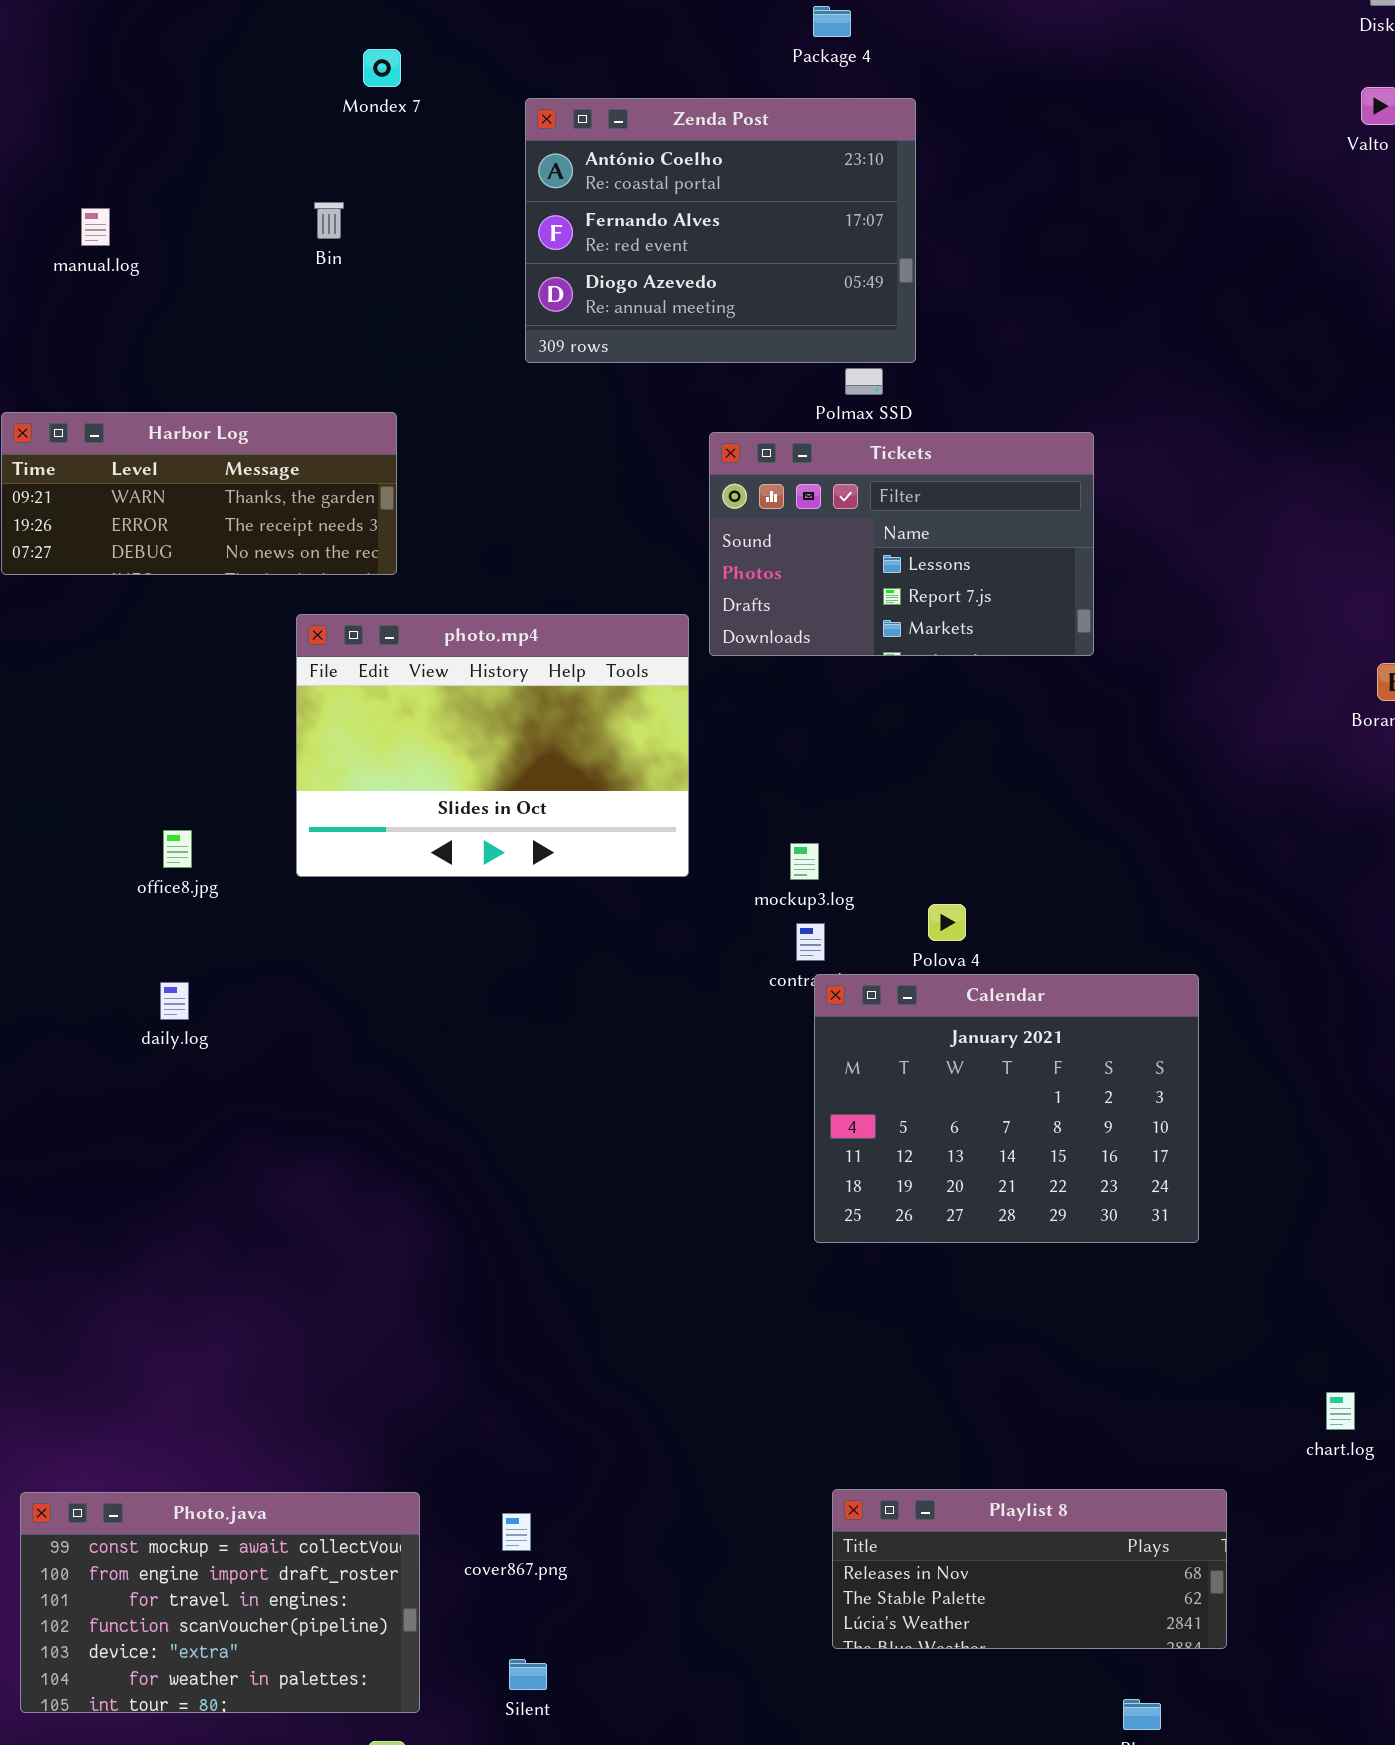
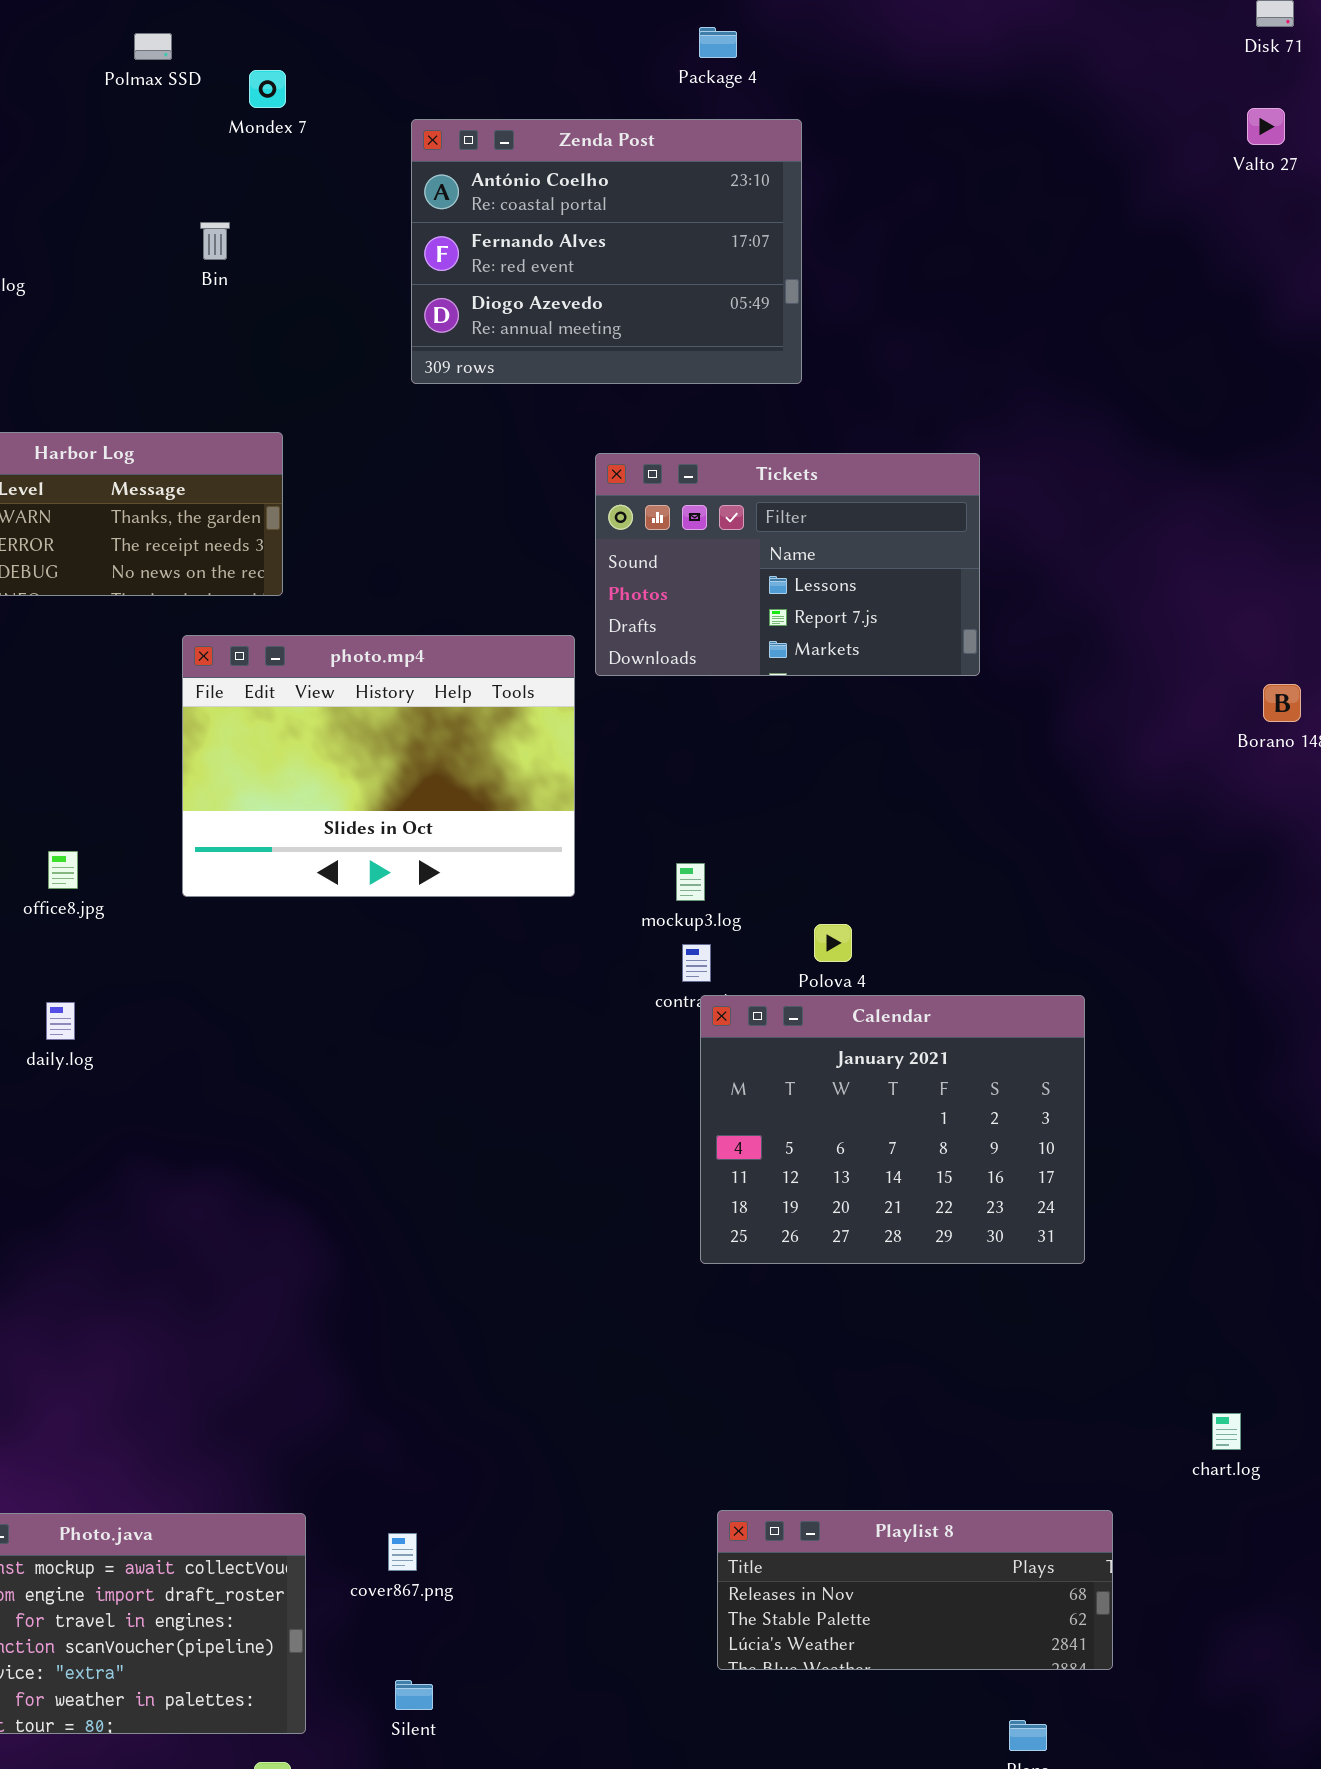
Polmax SSD: [845,368,883,395] -> [134,33,172,60], moved

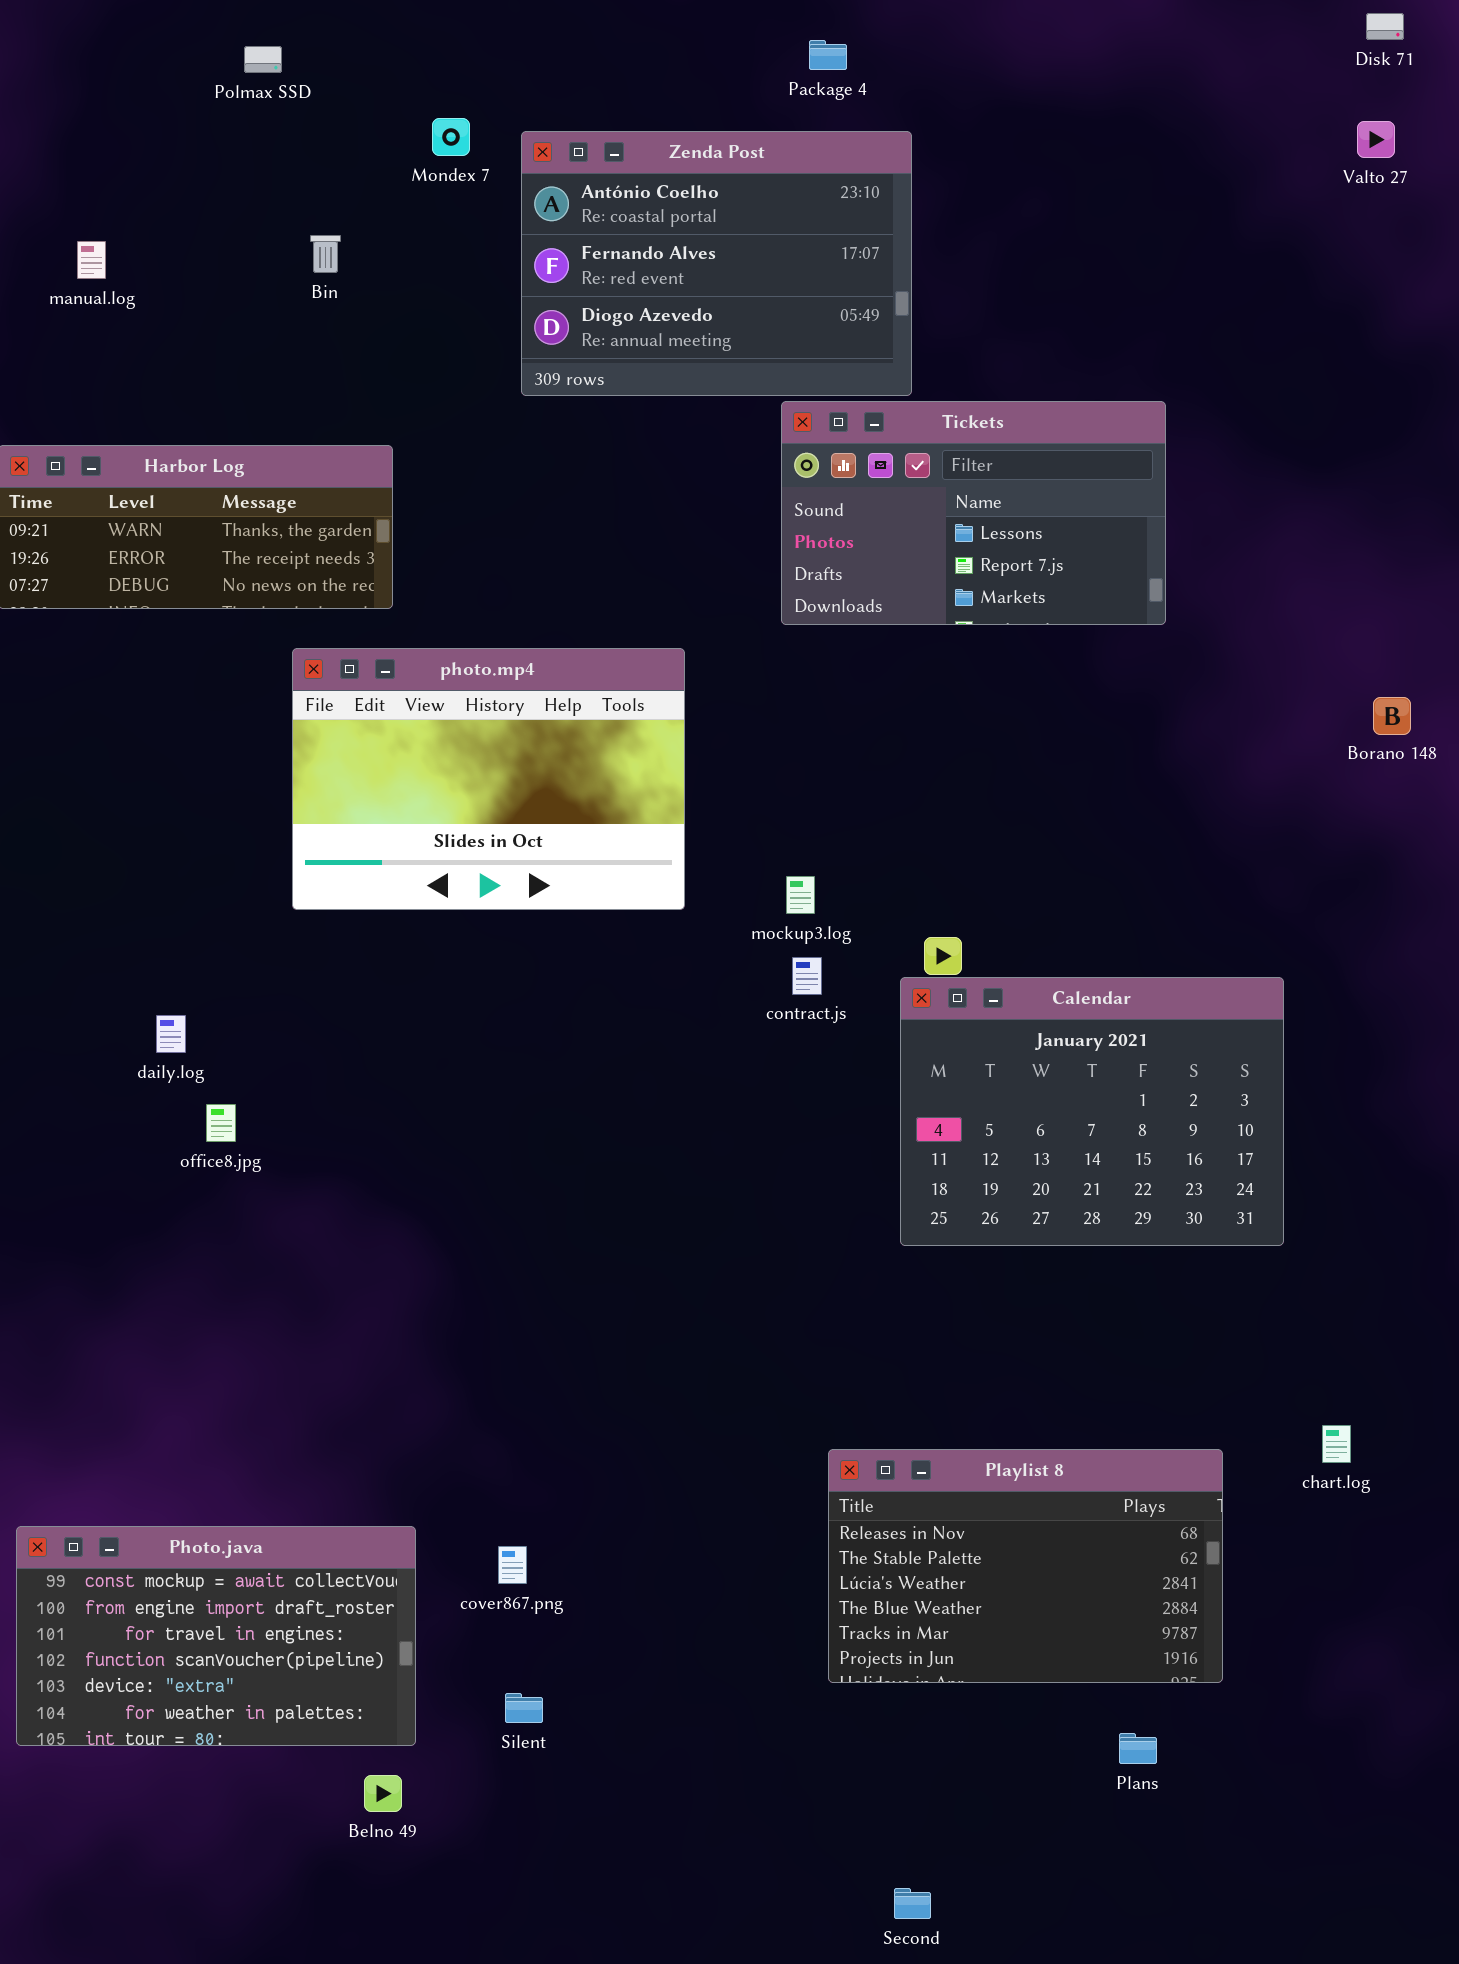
Mondex 7: [249,70,286,108] -> [432,118,470,156], moved
Tickets: [595,453,980,676] -> [781,401,1166,625], moved
office8.jpg: [48,851,78,889] -> [206,1104,236,1142], moved
Calendar: [700,995,1085,1264] -> [900,977,1284,1246], moved
Playlist 8: [717,1510,1113,1670] -> [828,1449,1223,1683], resized

